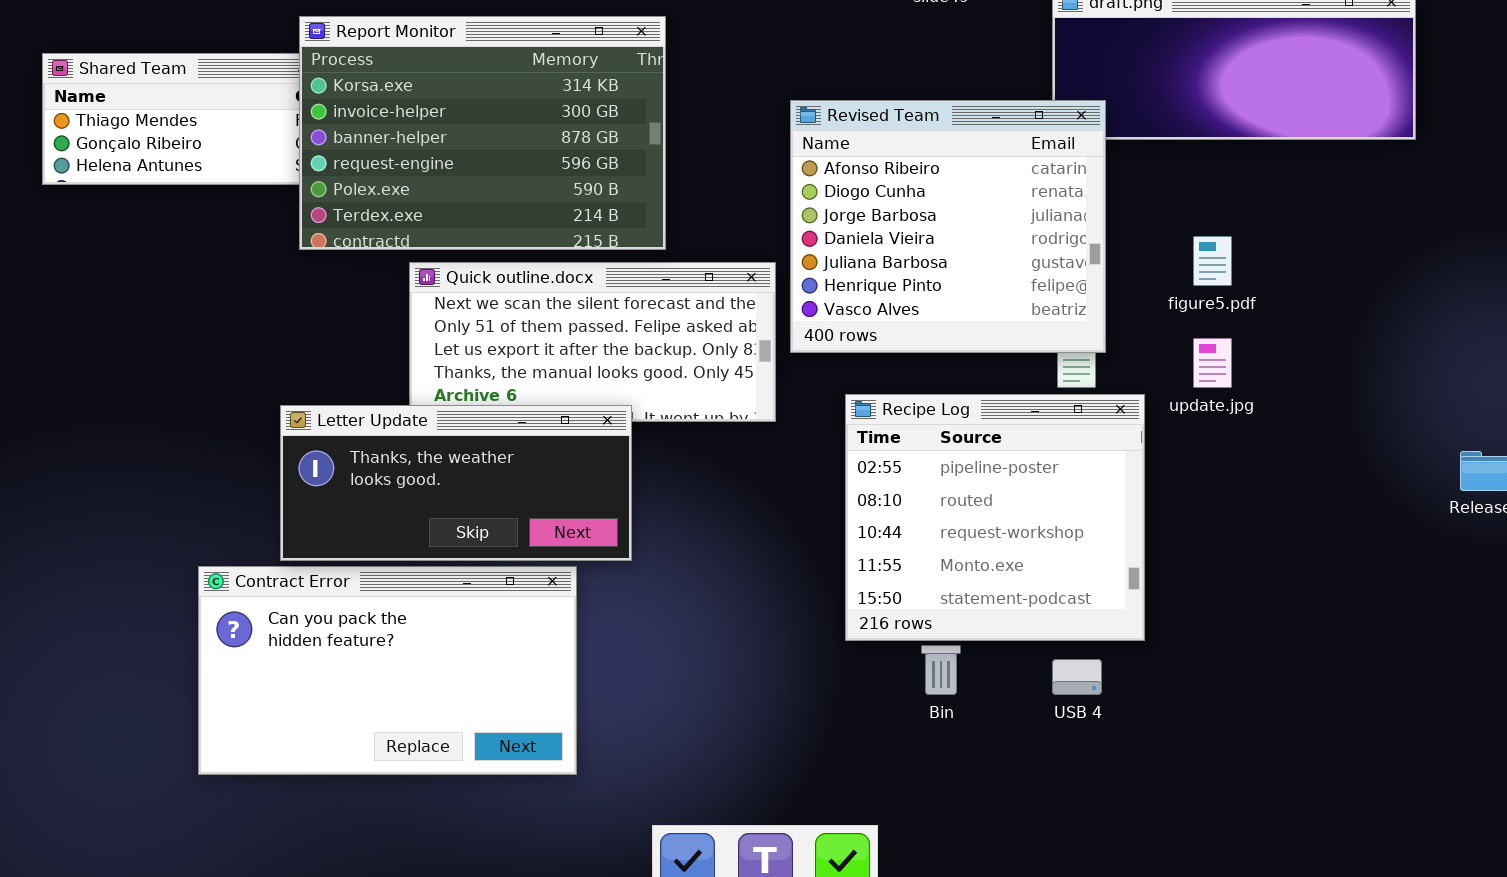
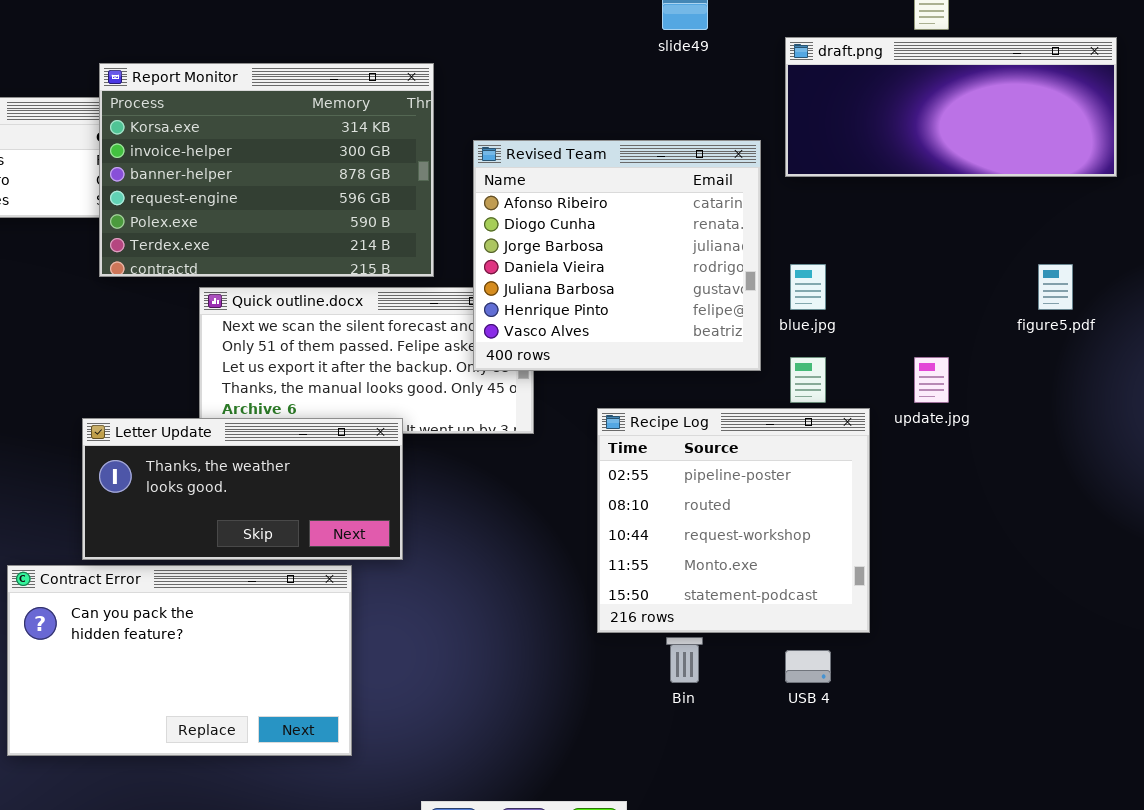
Revised Team: [790,100,1106,353] -> [473,140,761,371], moved
figure5.pdf: [1193,236,1232,286] -> [1038,264,1073,310], moved

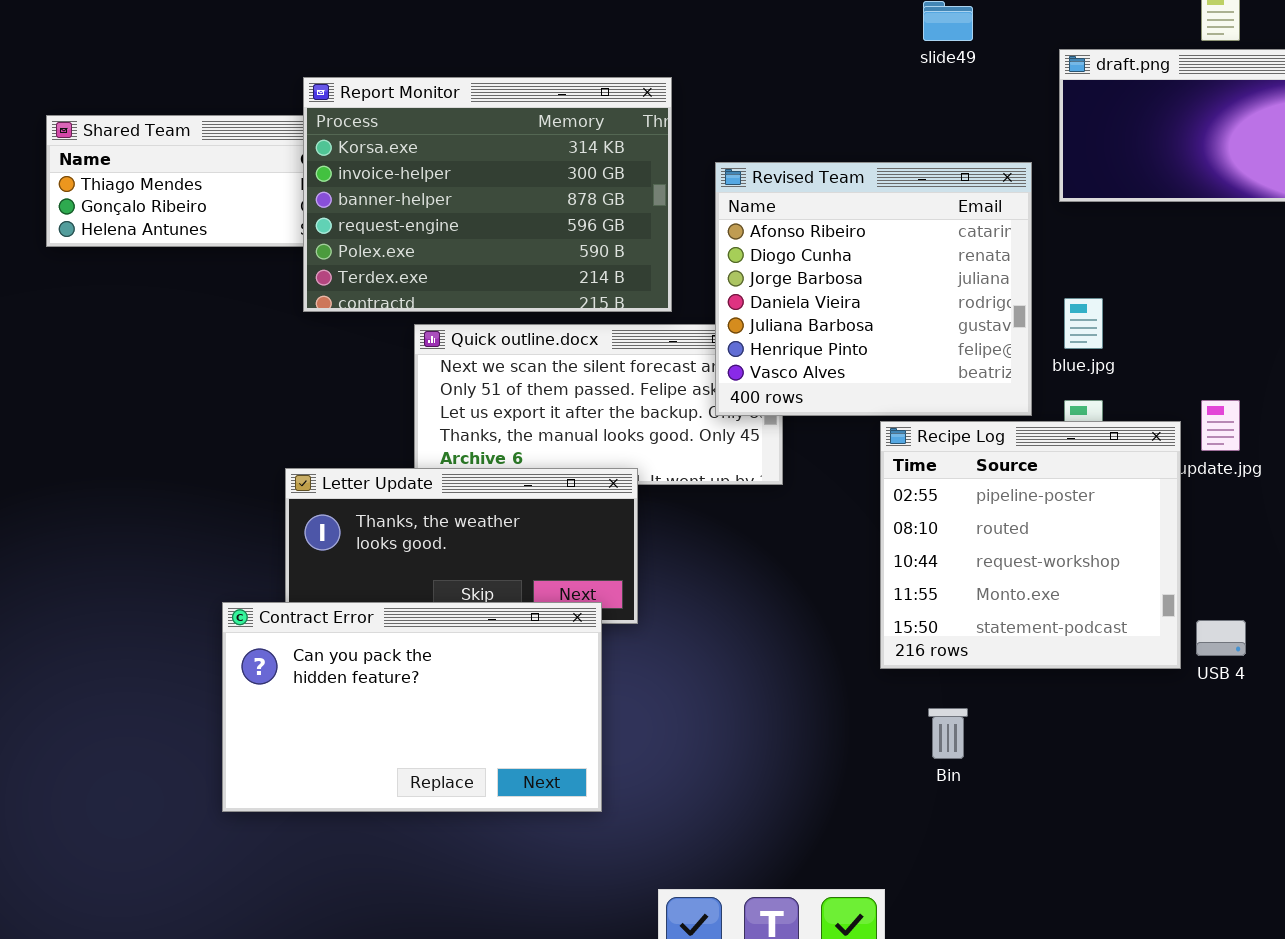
Recipe Log: [597,408,870,633] -> [880,421,1181,669], moved
Contract Error: [7,565,352,756] -> [222,602,602,812], moved
USB 4: [785,650,831,683] -> [1196,620,1246,656], moved

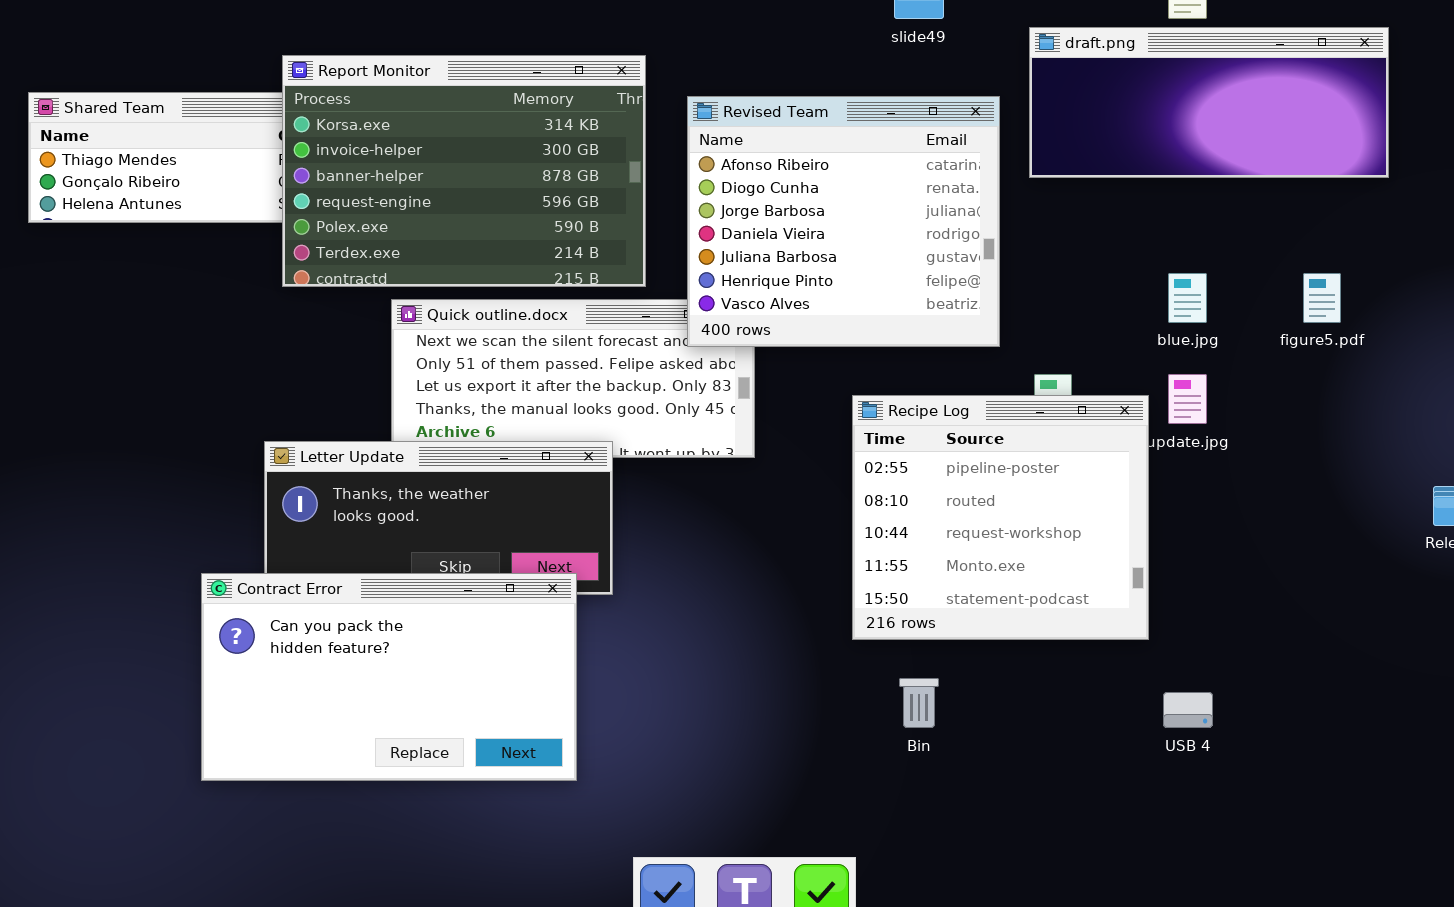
Revised Team: [715,162,1032,416] -> [687,96,1000,347], moved
blue.jpg: [1064,298,1103,349] -> [1168,273,1207,323], moved
USB 4: [1196,620,1246,656] -> [1163,692,1213,728], moved

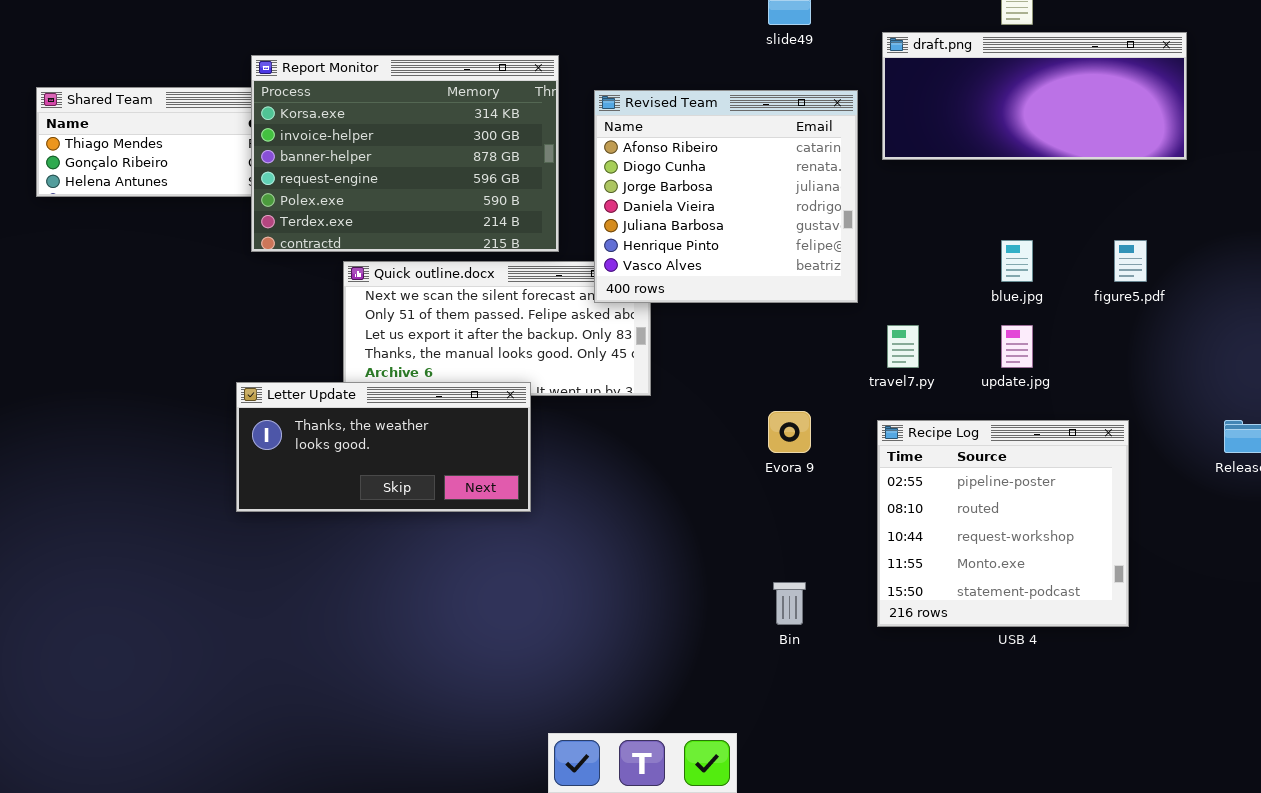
Recipe Log: [852,395,1149,640] -> [877,420,1129,627], moved
Contract Error: [201,573,577,781] -> none, closed

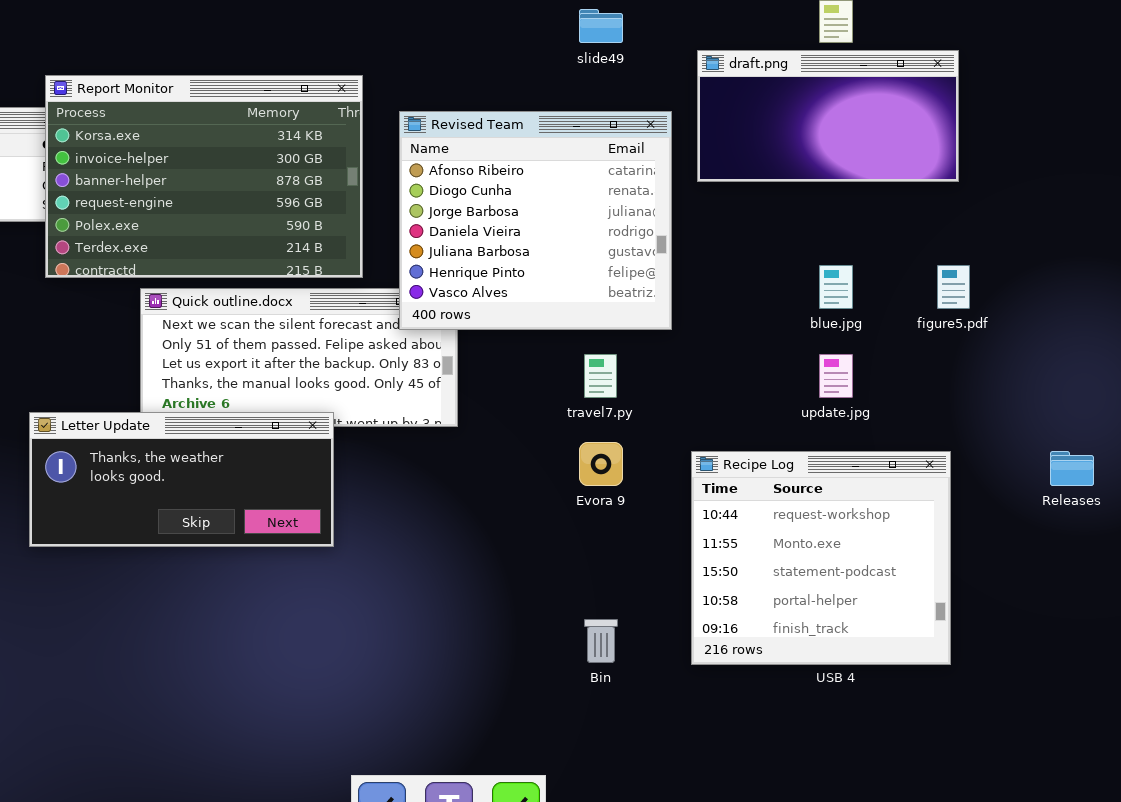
draft.png: [882,32,1187,160] -> [697,50,959,182], resized
travel7.py: [887,325,919,368] -> [584,354,617,398], moved
Recipe Log: [877,420,1129,627] -> [691,451,951,665], scrolled down 2 rows

